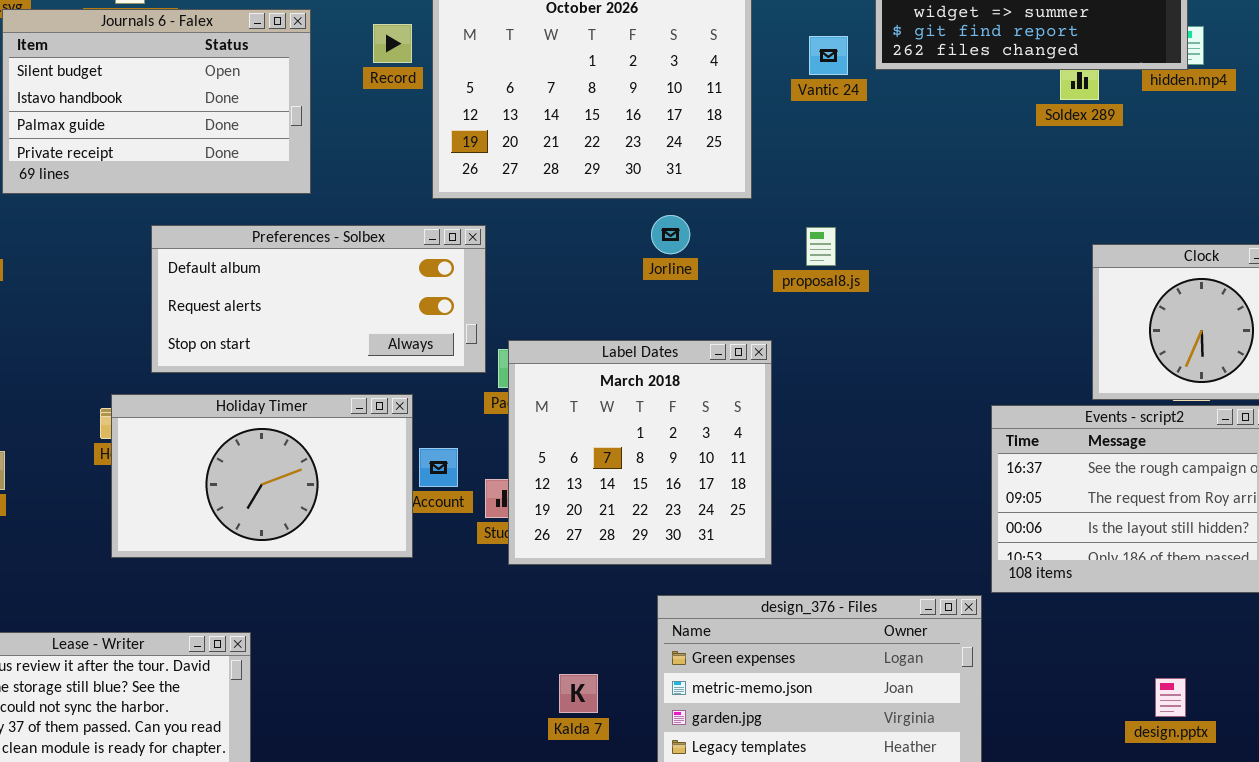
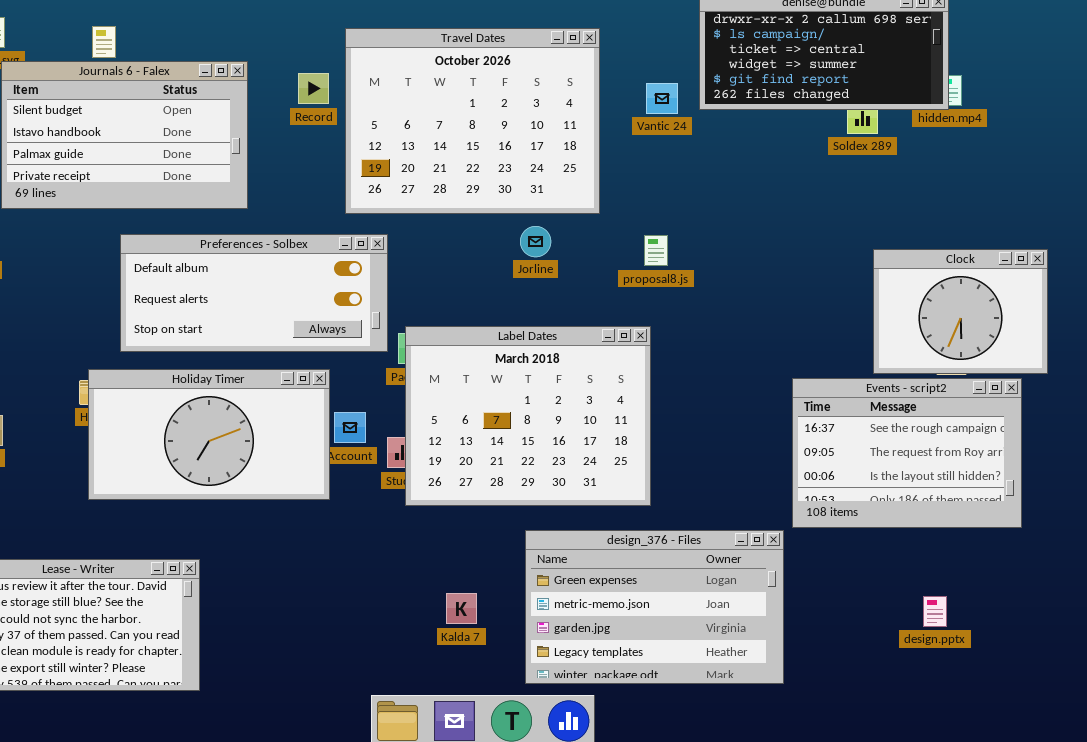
Label Dates: [508,340,772,565] -> [405,326,651,506], resized

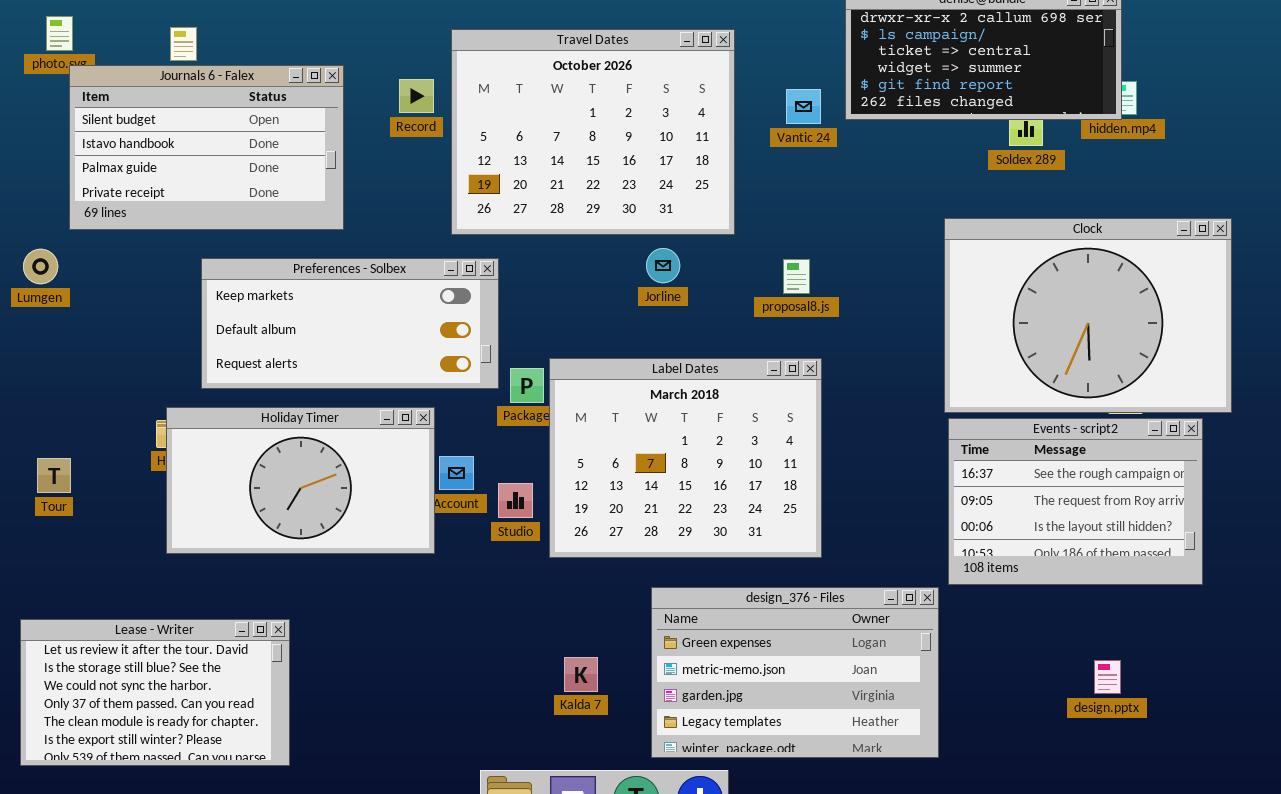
Preferences - Solbex: [120,234,388,352] -> [201,258,499,389], scrolled up 1 row
Clock: [873,249,1048,374] -> [944,218,1232,413], resized
Label Dates: [405,326,651,506] -> [549,358,822,558], moved

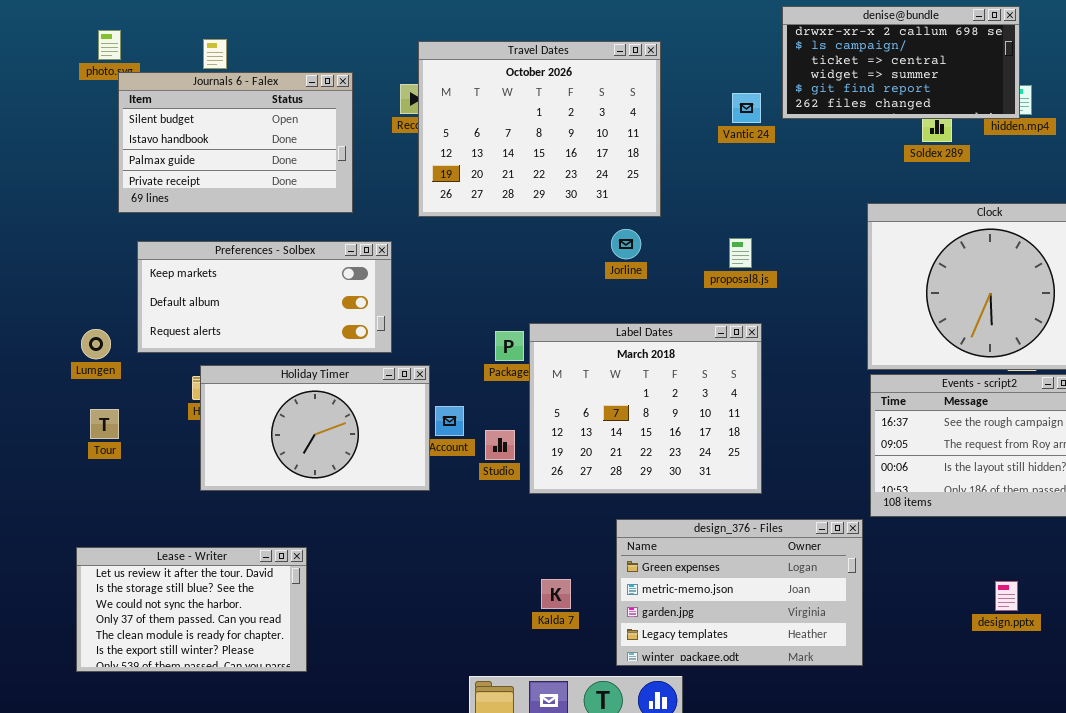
Travel Dates: [451,29,735,235] -> [418,41,661,217], moved
Lumgen: [23,249,58,284] -> [81,329,111,359], moved
Preferences - Solbex: [201,258,499,389] -> [137,241,392,353], moved

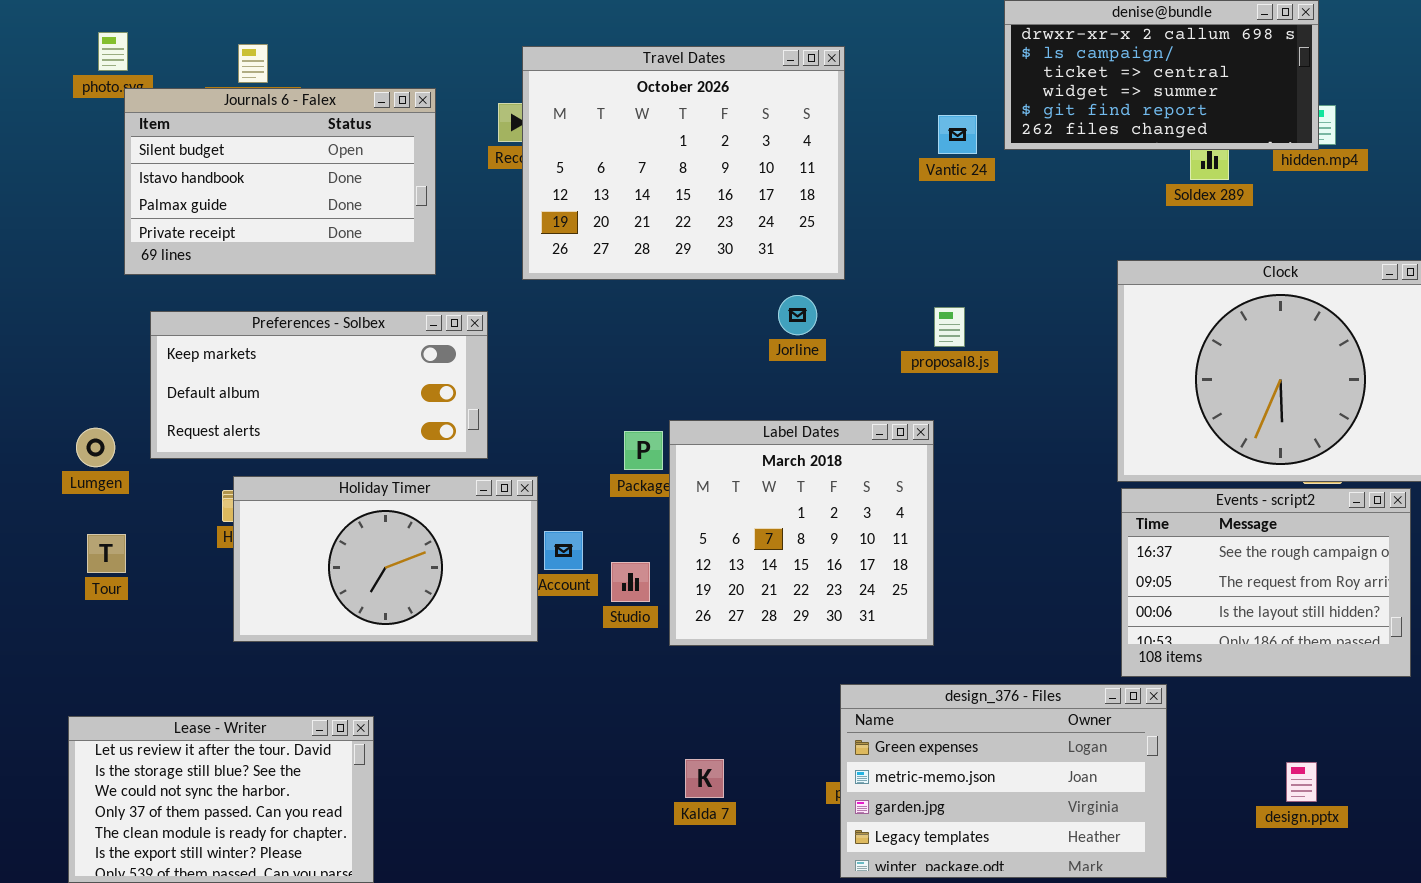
Label Dates: [529,323,762,494] -> [669,420,934,646], resized
design_376 - Files: [616,519,863,666] -> [840,684,1167,878], moved

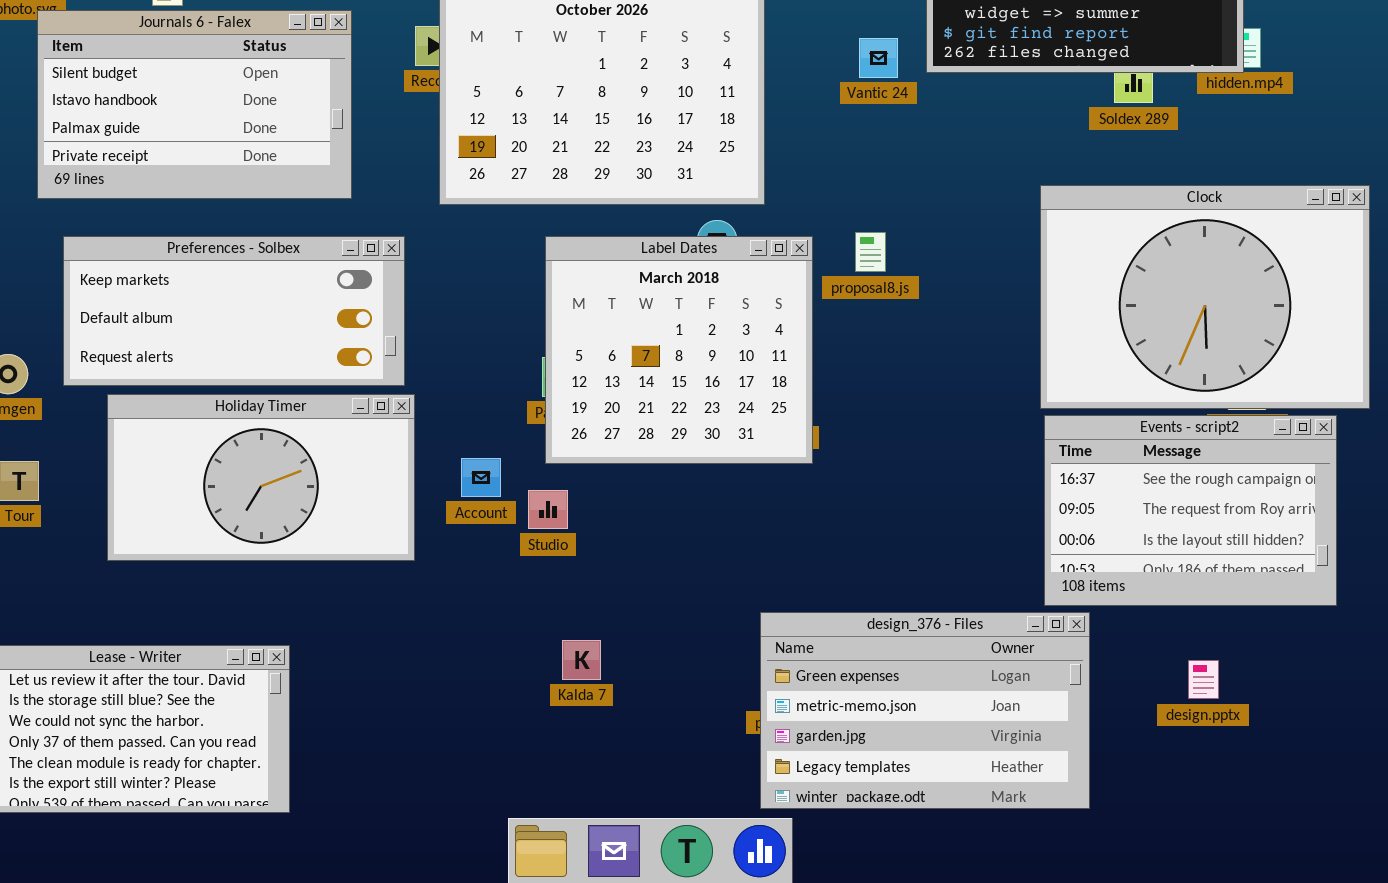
Label Dates: [669,420,934,646] -> [545,236,813,464], moved
Holiday Timer: [233,476,538,642] -> [107,394,415,561], moved
Kalda 7: [685,759,724,798] -> [562,640,601,680], moved
design.pptx: [1286,762,1317,802] -> [1188,660,1219,699], moved

